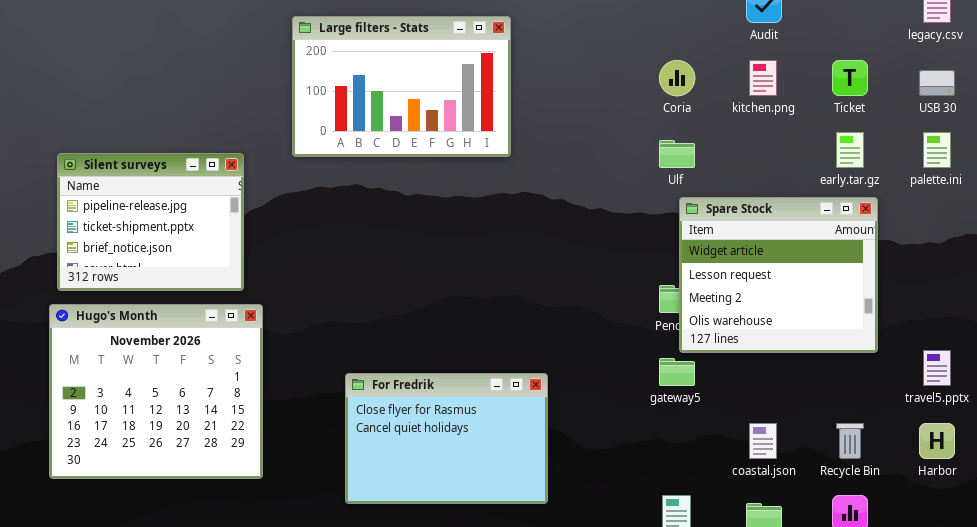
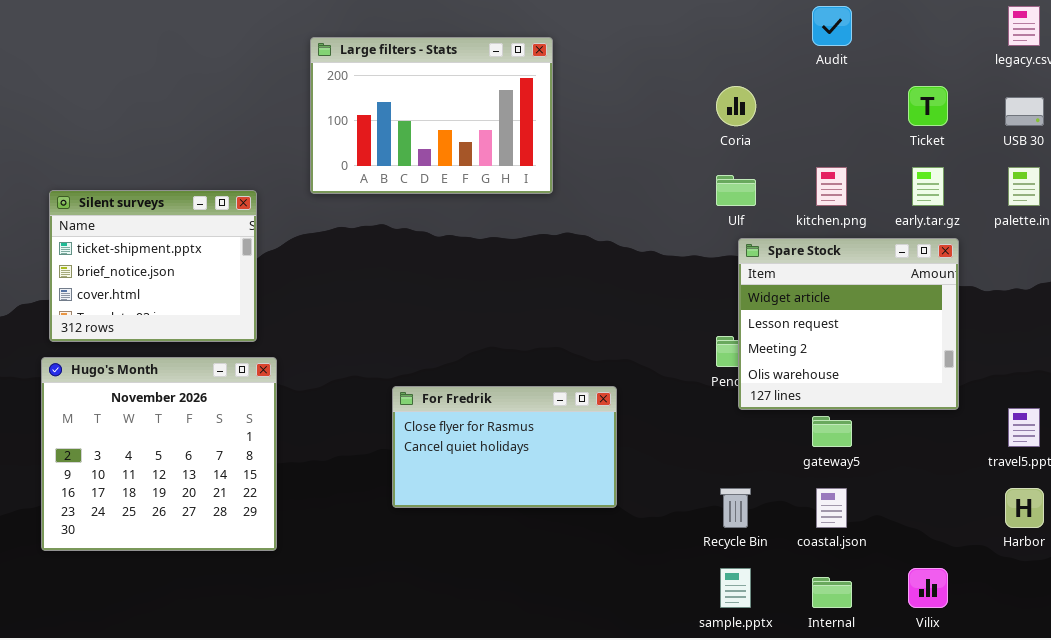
kitchen.png: [749,60,777,96] -> [816,167,847,206], moved
Silent surveys: [57,153,244,291] -> [49,190,257,342], scrolled down 1 row
gateway5: [659,358,695,386] -> [812,416,852,447], moved
For Fredrik: [345,373,548,504] -> [392,386,617,508], moved, resized
Recycle Bin: [836,423,864,459] -> [720,488,751,528], moved

